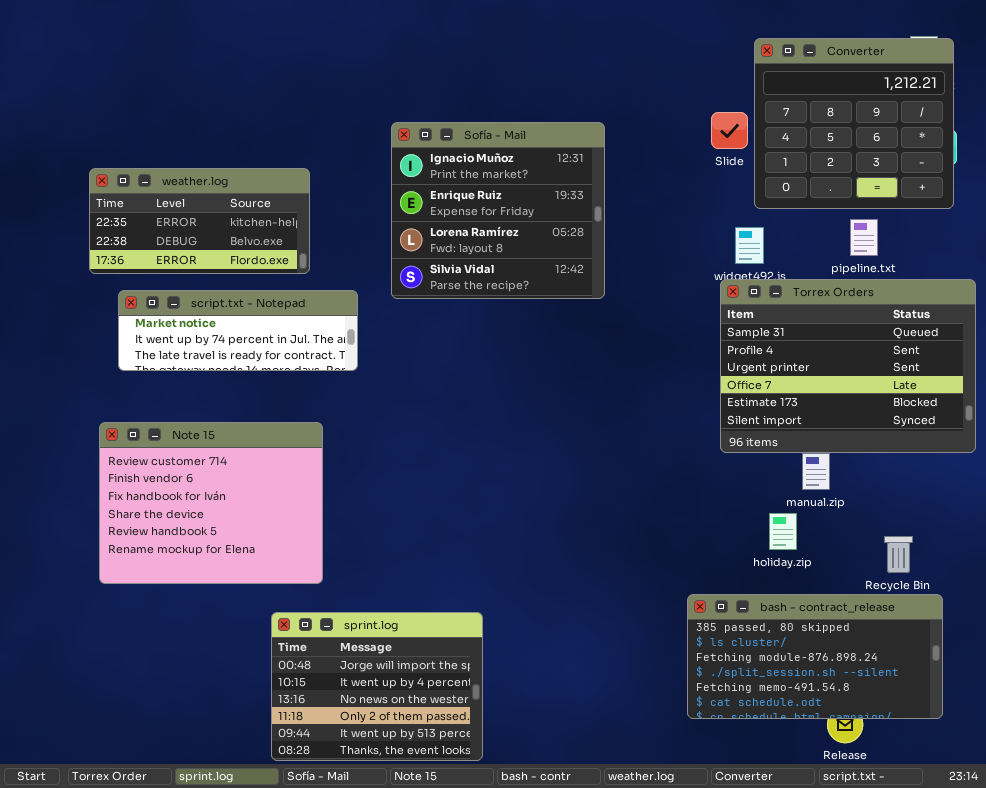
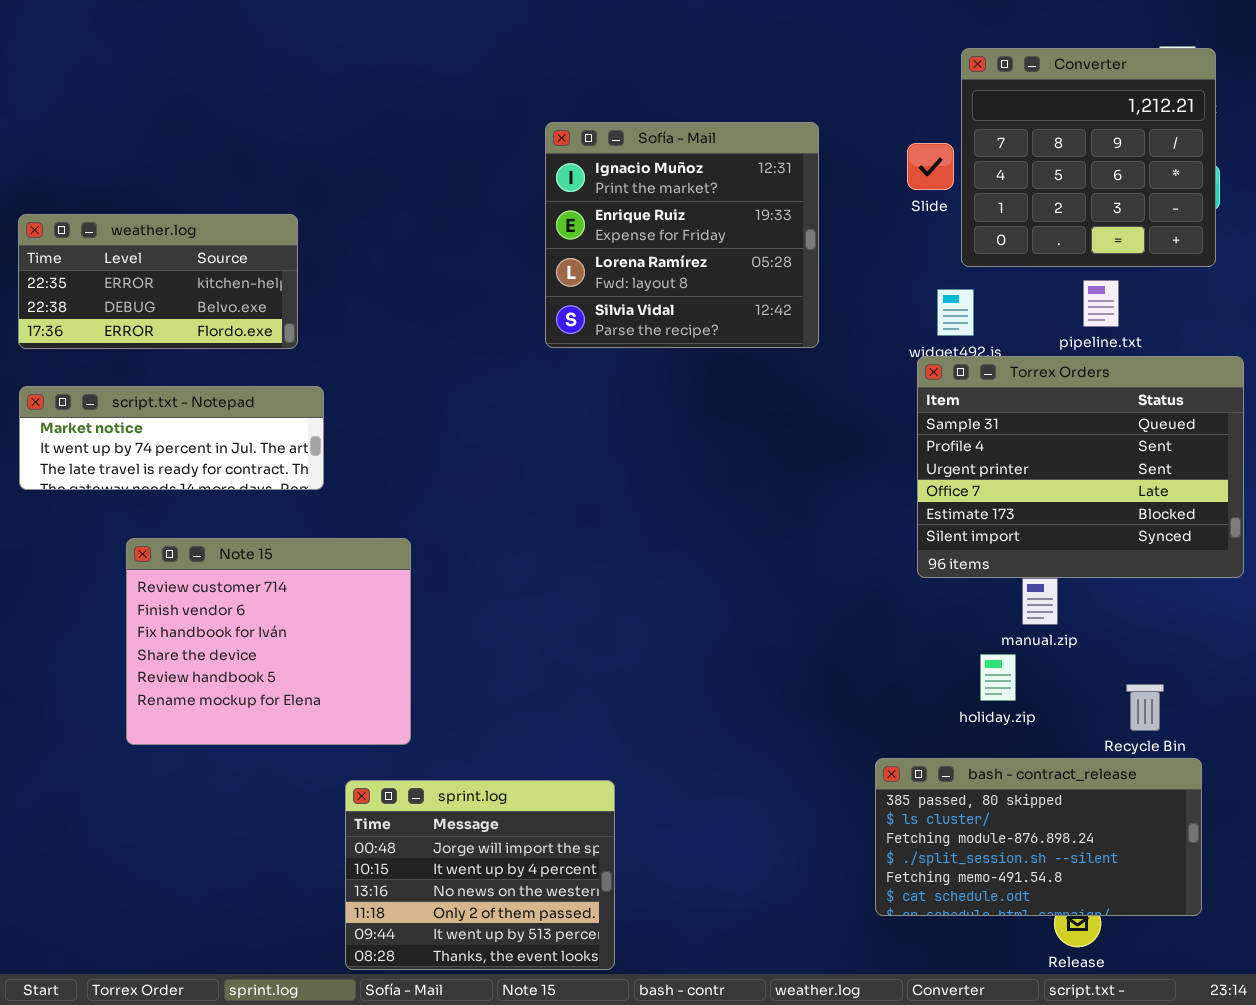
Sofía - Mail: [391,122,605,299] -> [545,122,819,348], moved
weather.log: [89,168,310,274] -> [18,214,298,349], moved
script.txt - Notepad: [118,290,358,371] -> [19,386,324,490], moved

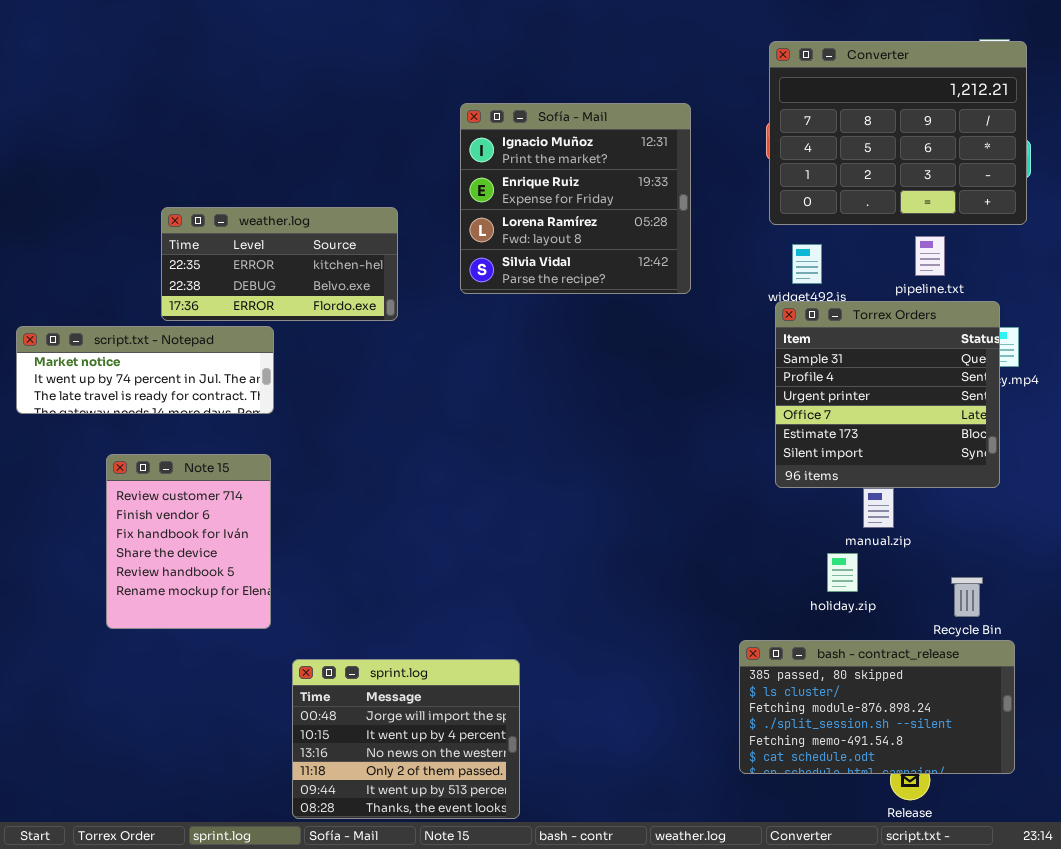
Converter: [961,48,1216,267] -> [769,41,1027,225], resized
weather.log: [18,214,298,349] -> [161,207,398,321], moved
Torrex Orders: [917,356,1244,578] -> [775,301,1000,488], resized
Note 15: [126,538,411,745] -> [106,454,271,629], resized

